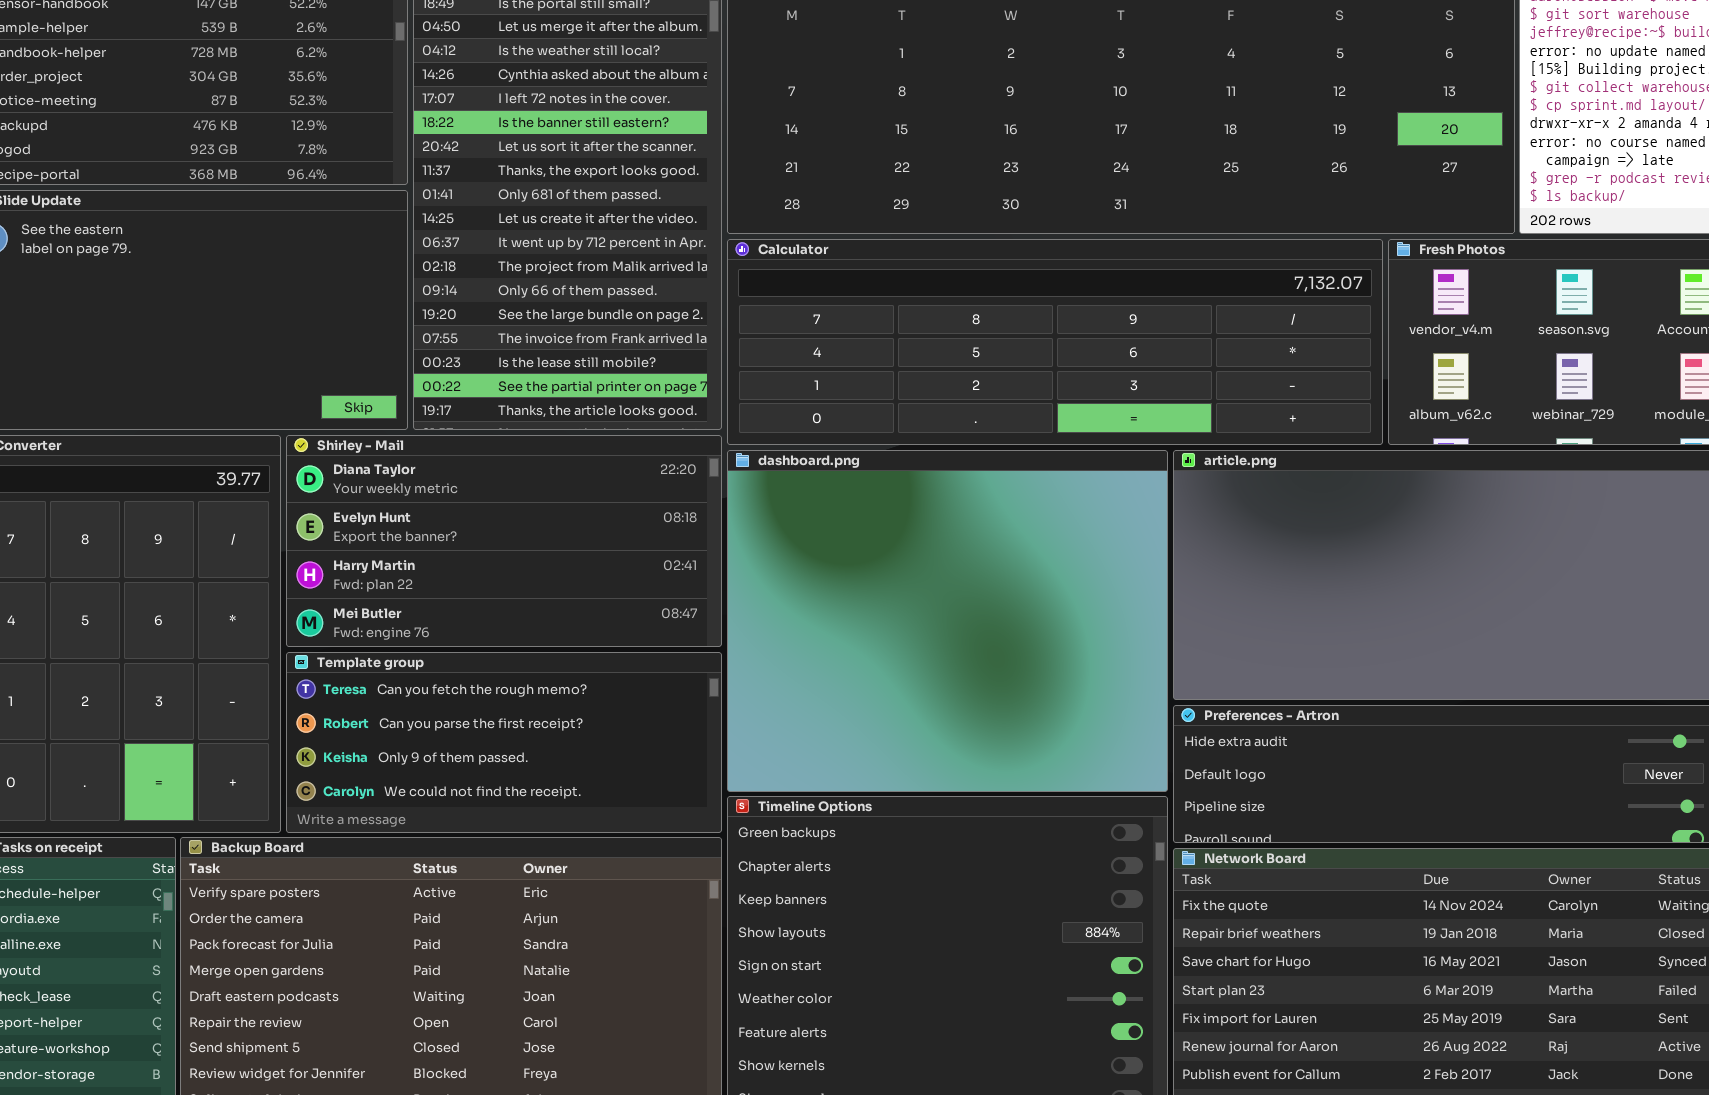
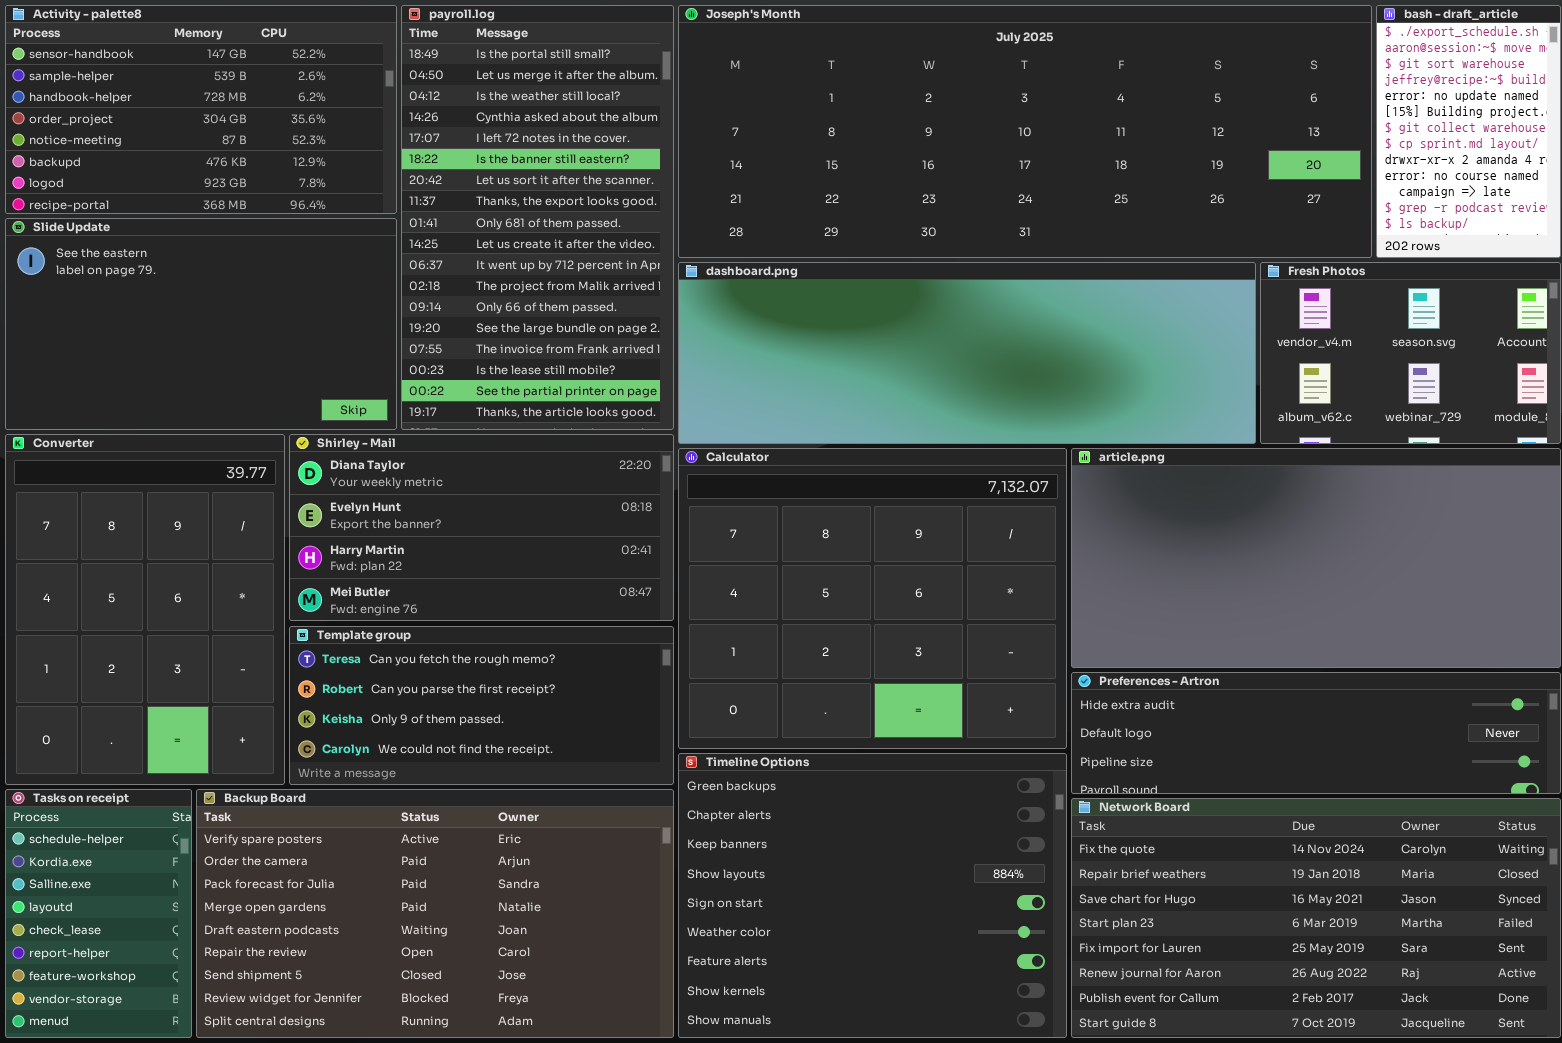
Calculator: [727,239,1383,445] -> [678,448,1067,749], moved, resized
dashboard.png: [727,450,1168,792] -> [678,262,1256,444], moved, resized

